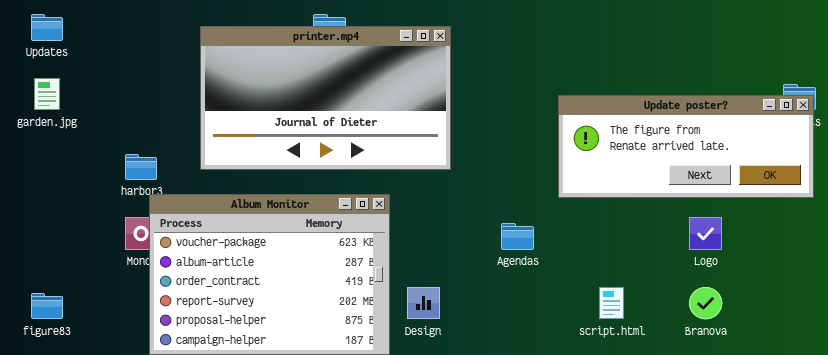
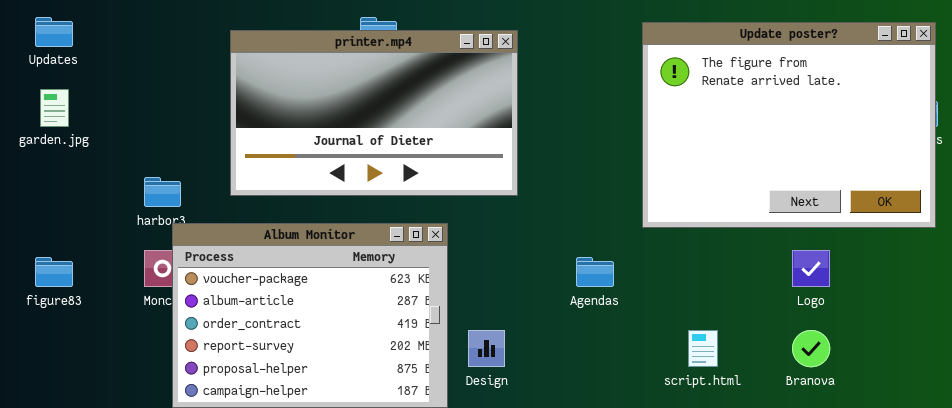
Update poster?: [558,95,814,198] -> [642,22,936,228], resized
figure83: [31,293,63,319] -> [35,257,73,287], moved

